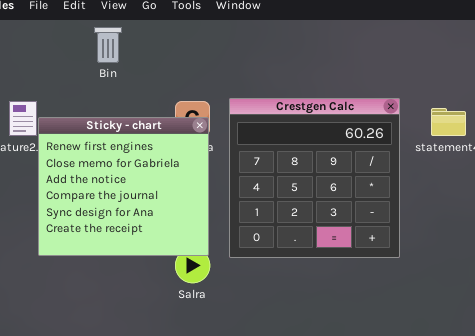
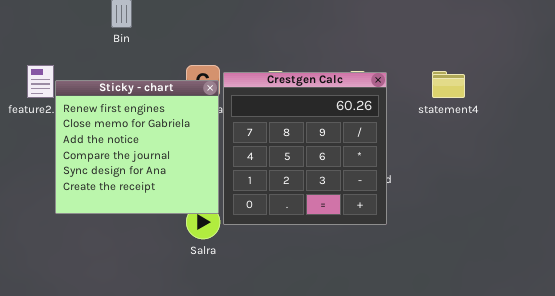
Crestgen Calc: [229,98,400,258] -> [223,72,387,225], moved

